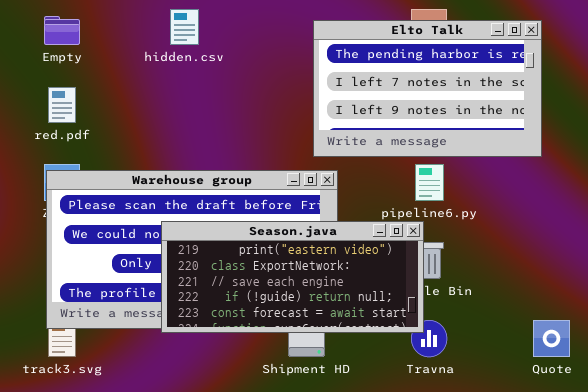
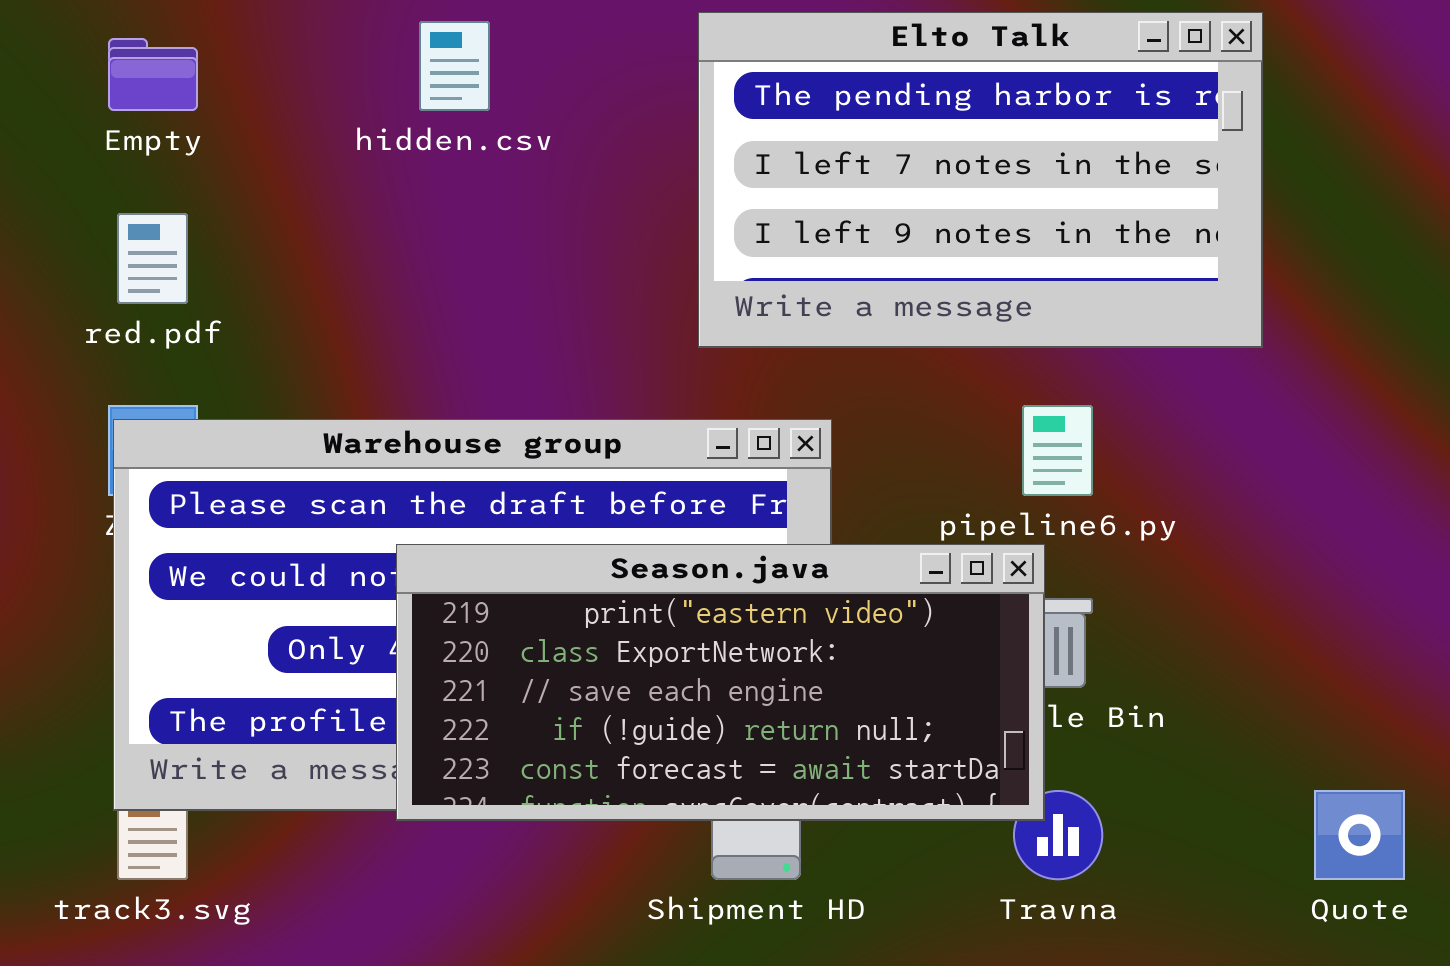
Elto Talk: [313,20,542,157] -> [698,12,1263,348], moved

